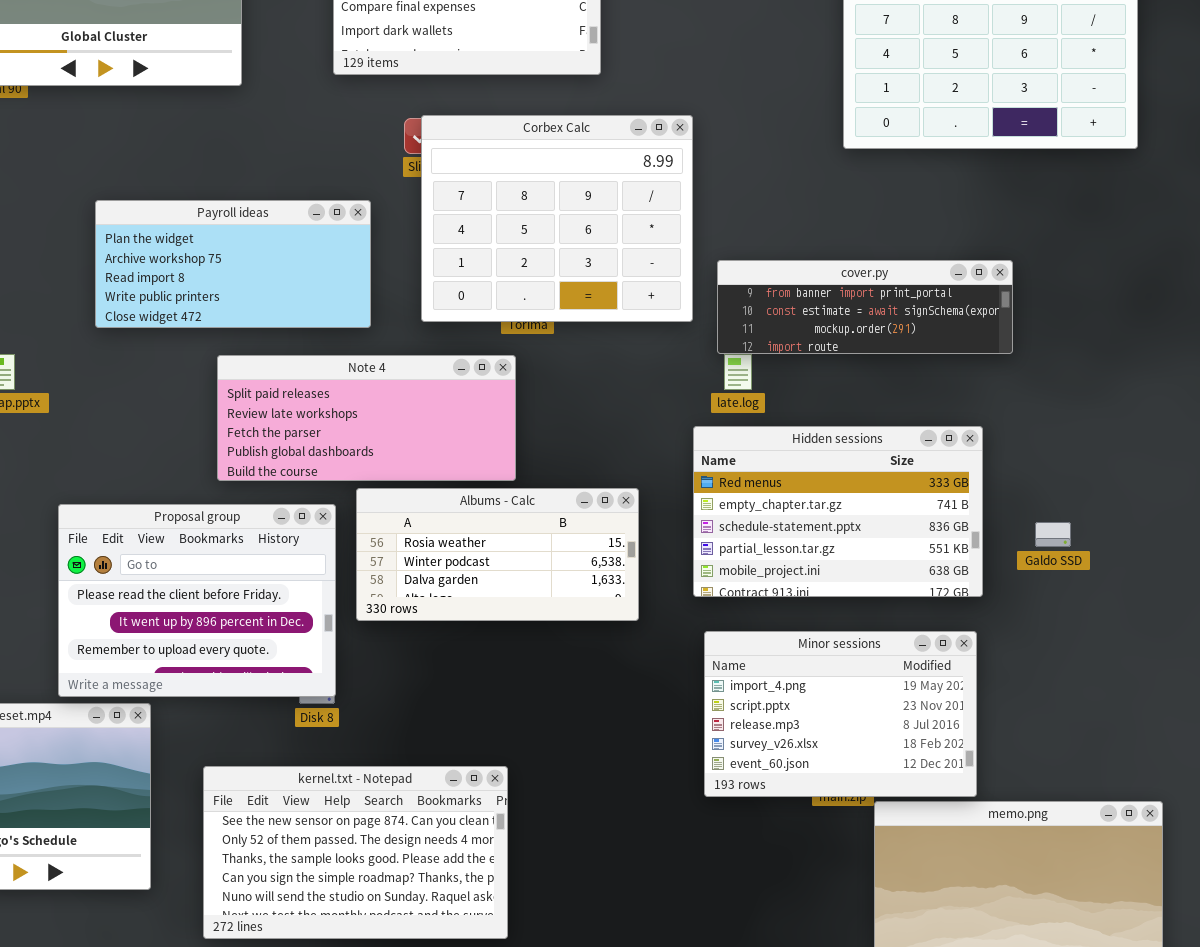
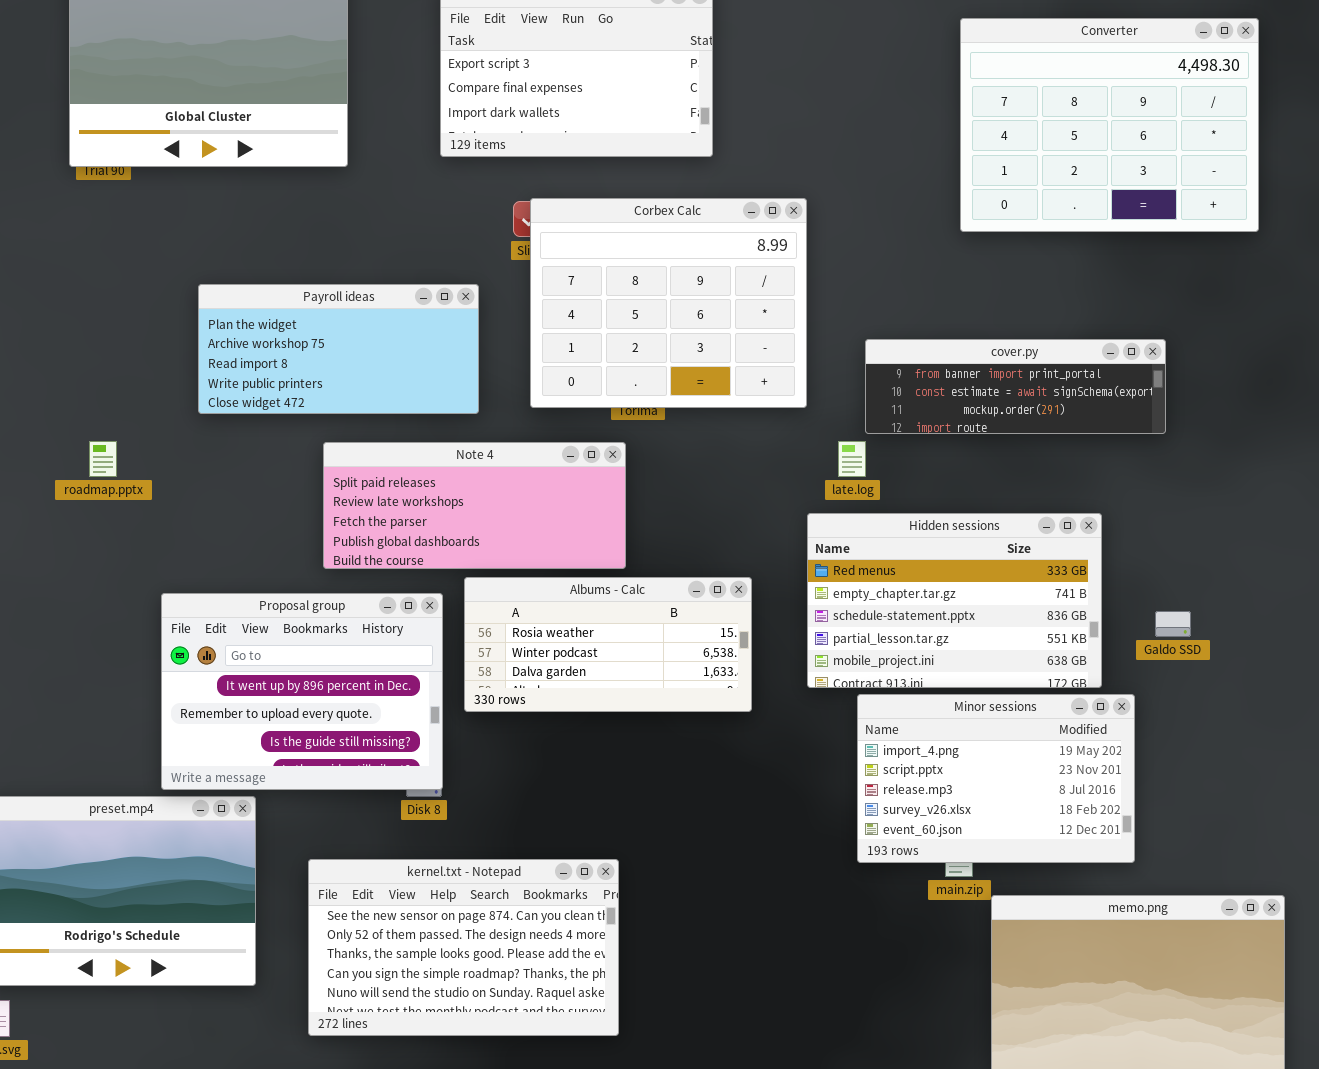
cover.py: [717,260,1013,354] -> [865,339,1166,434], moved
Proposal group: [58,504,336,697] -> [161,593,443,790], scrolled down 1 row
Minor sessions: [704,631,977,797] -> [857,694,1135,863], moved

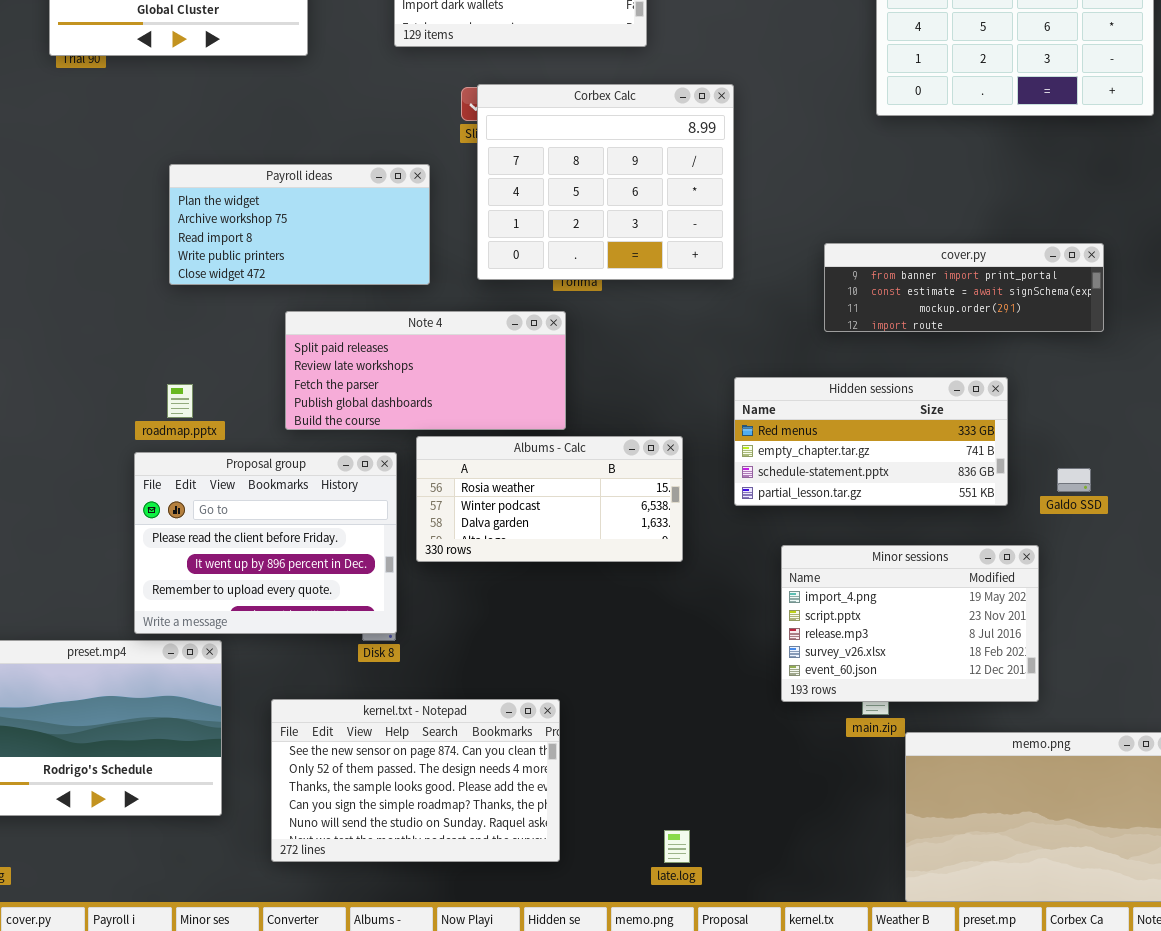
cover.py: [865,339,1166,434] -> [824,243,1104,332], moved
roadmap.pptx: [89,441,117,477] -> [167,384,193,418], moved
late.log: [838,441,866,477] -> [664,830,690,863], moved
Hidden sessions: [807,513,1102,688] -> [734,377,1008,506], resized
Proposal group: [161,593,443,790] -> [134,452,397,634], scrolled up 1 row

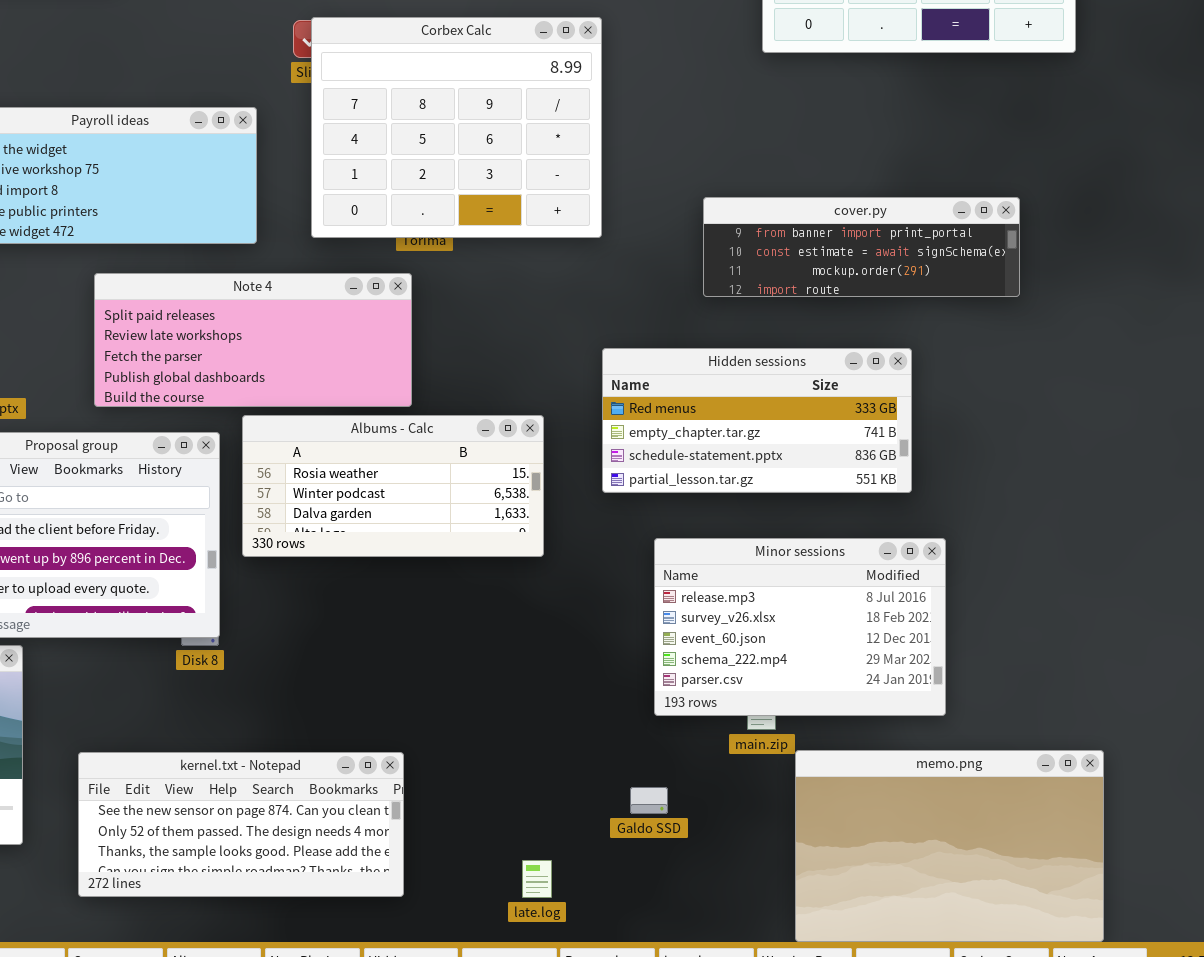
Galdo SSD: [1057,468,1091,492] -> [630,787,668,814], moved
Minor sessions: [781,545,1039,702] -> [654,538,946,716], scrolled down 2 rows
kernel.txt - Notepad: [271,699,560,862] -> [78,752,404,897], resized

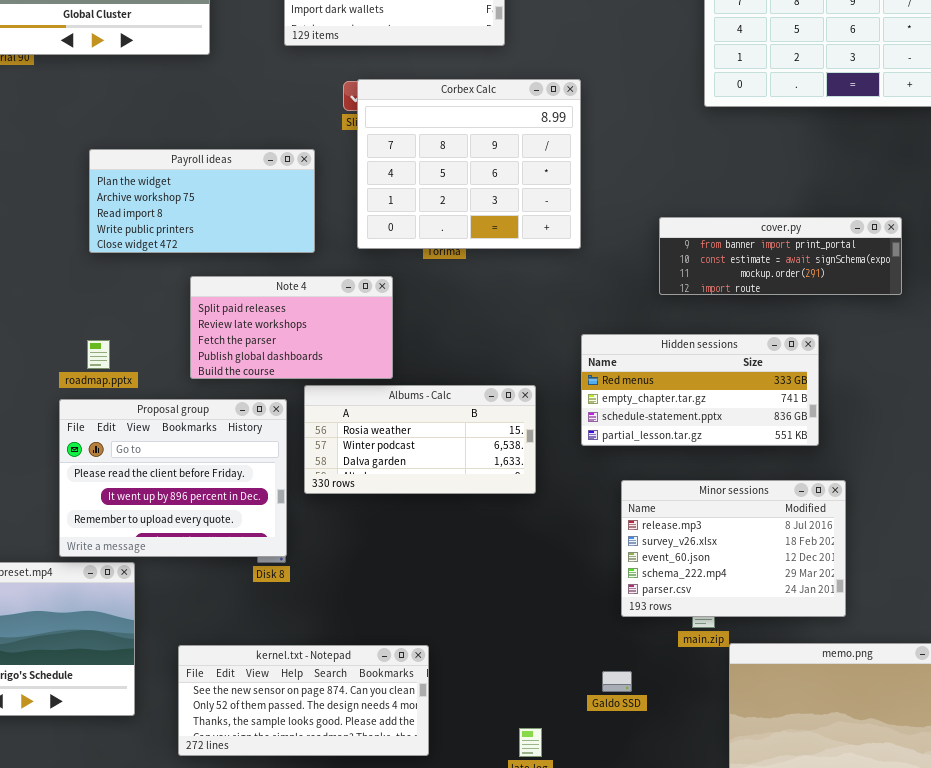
Note 4: [94,273,412,407] -> [190,276,393,379], resized

